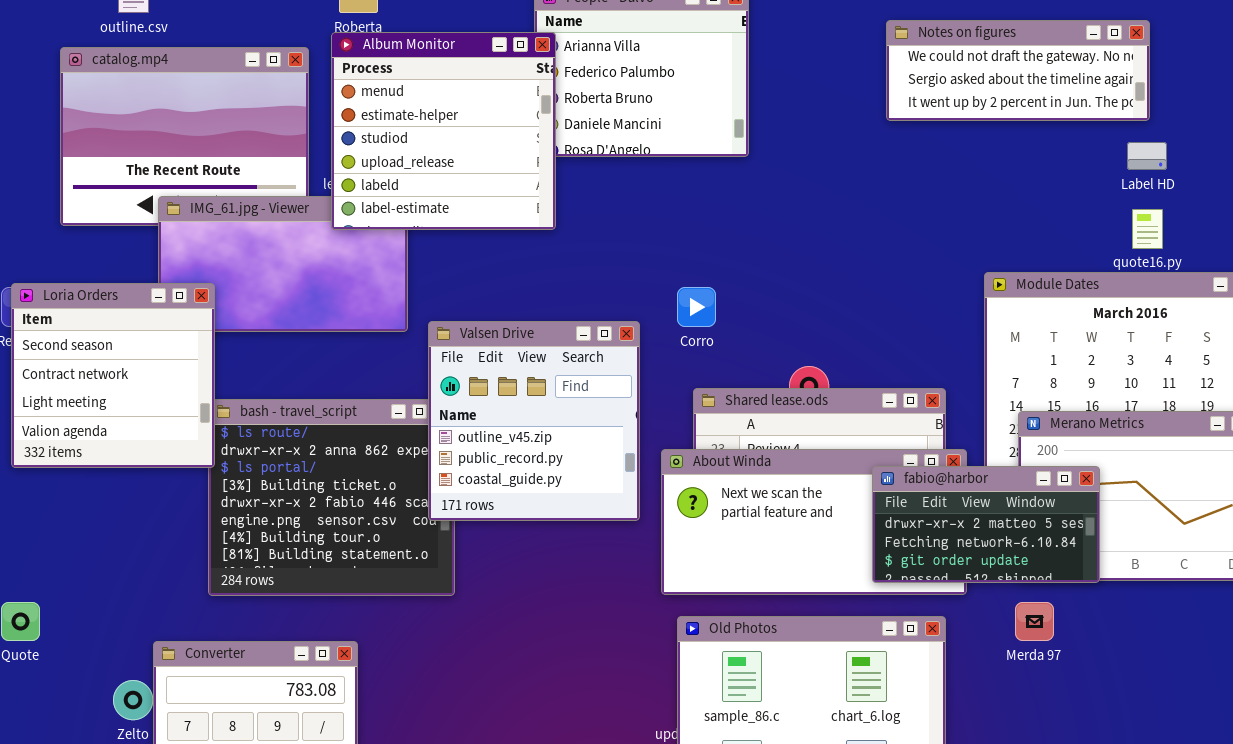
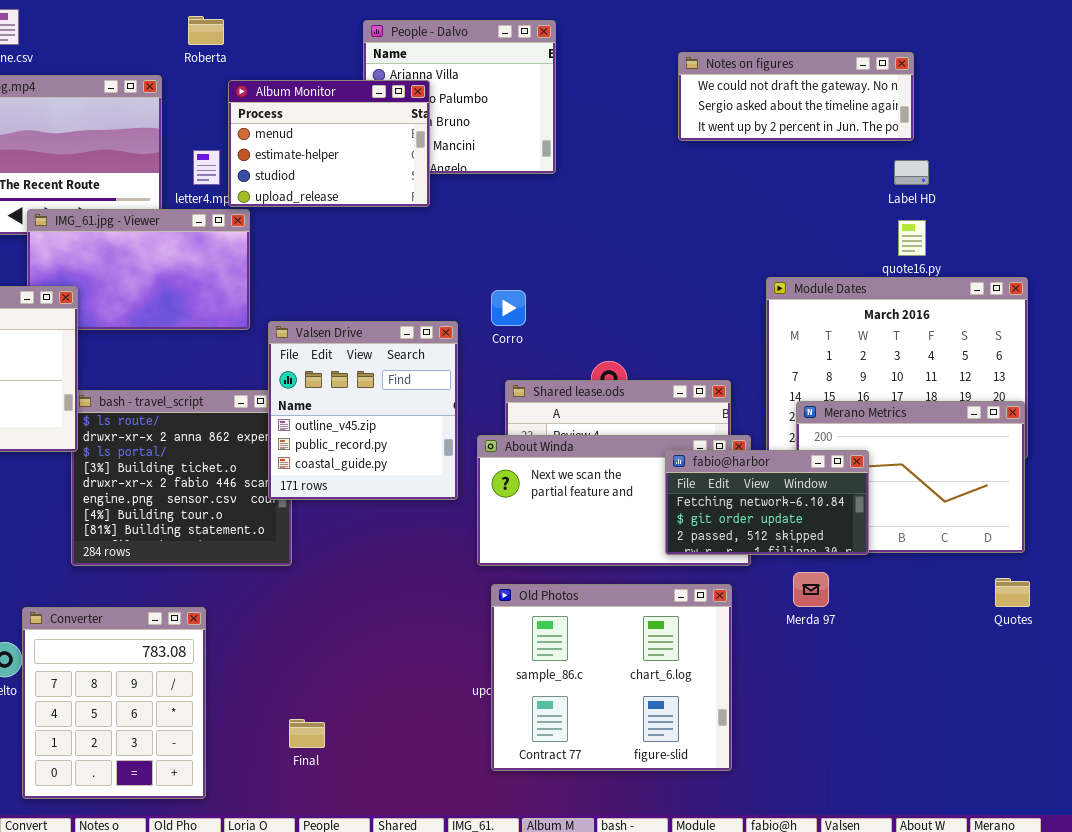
Album Monitor: [331,32,556,230] -> [228,80,430,207], moved, resized
fabio@harbor: [872,466,1100,583] -> [665,450,869,555], scrolled down 1 row

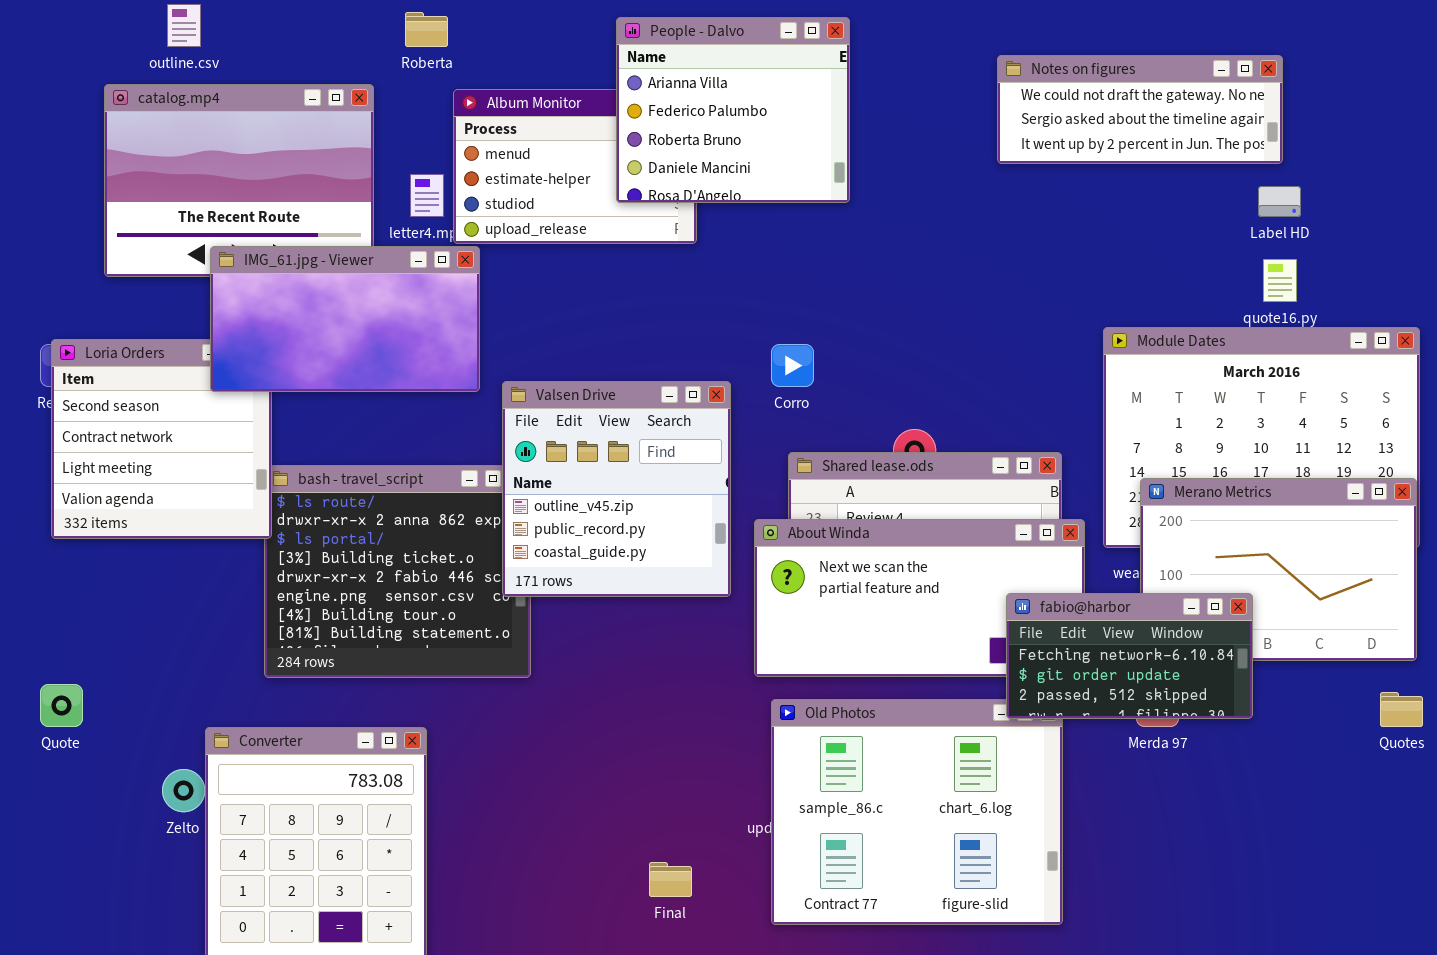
People - Dalvo: [363,20,556,174] -> [616,17,850,203], raised
IMG_61.jpg - Viewer: [27,209,250,330] -> [210,246,480,392], raised
fabio@harbor: [665,450,869,555] -> [1006,593,1253,719], moved
Final: [289,719,325,748] -> [649,862,692,897], moved

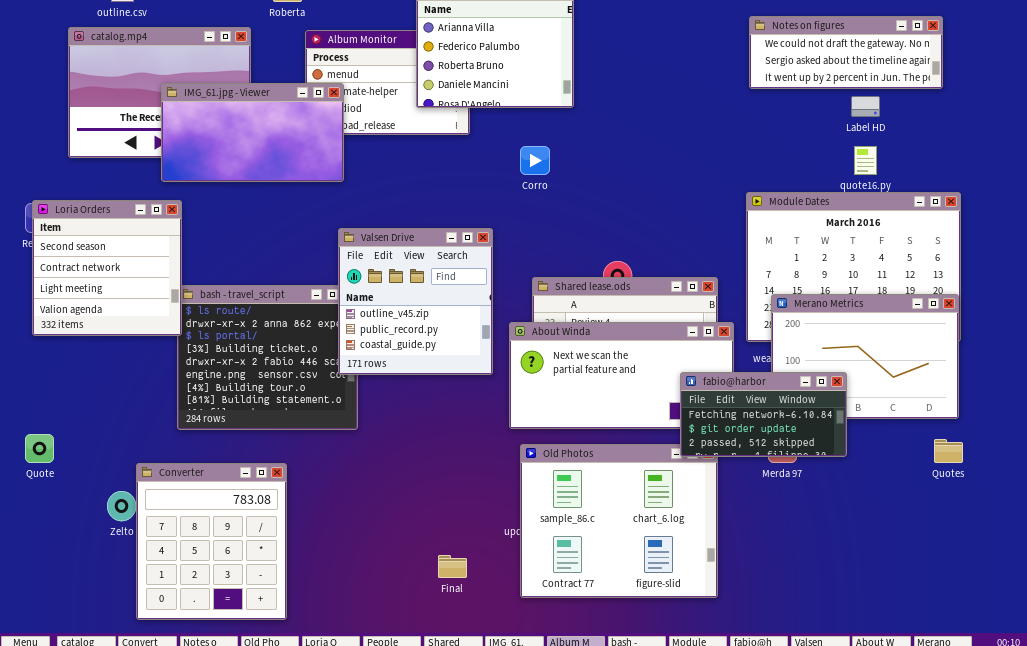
Notes on figures: [997,55,1283,164] -> [749,16,943,89], moved
IMG_61.jpg - Viewer: [210,246,480,392] -> [161,83,344,182], moved
Corro: [771,344,814,387] -> [520,146,550,175], moved

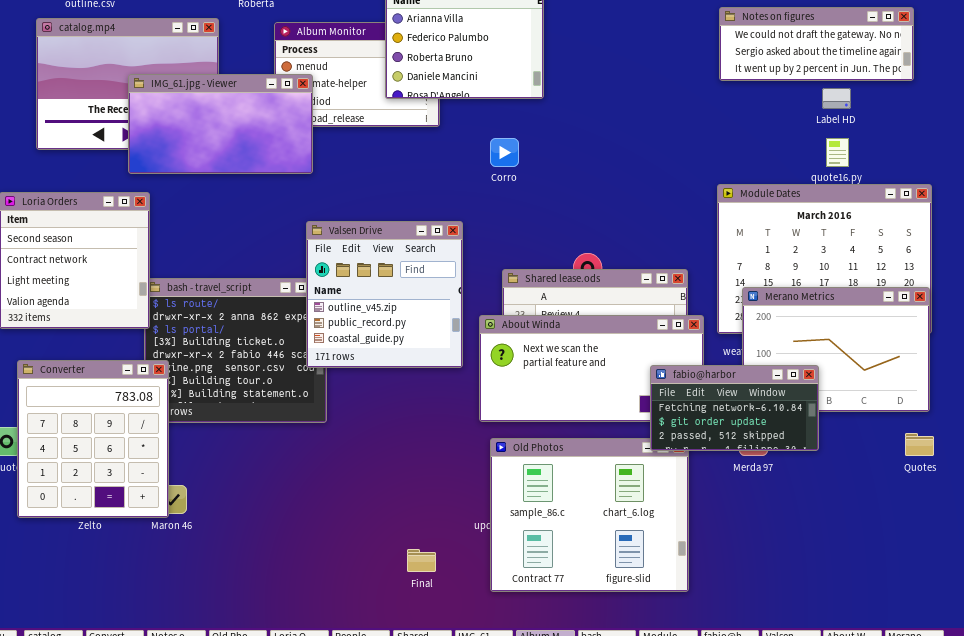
Converter: [136,463,287,620] -> [17,360,169,518], moved

